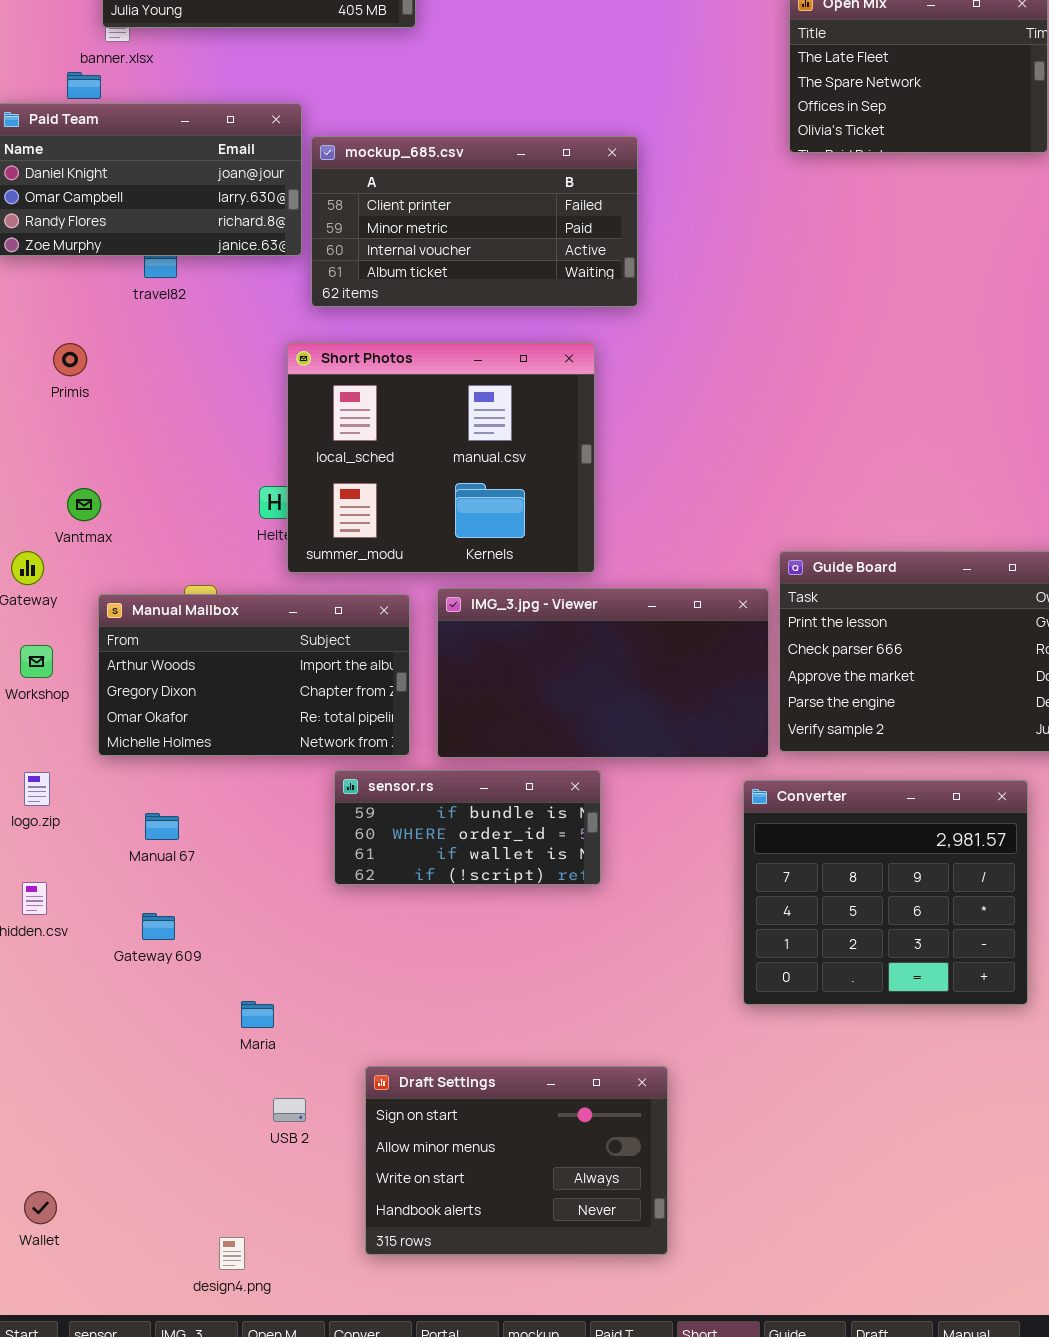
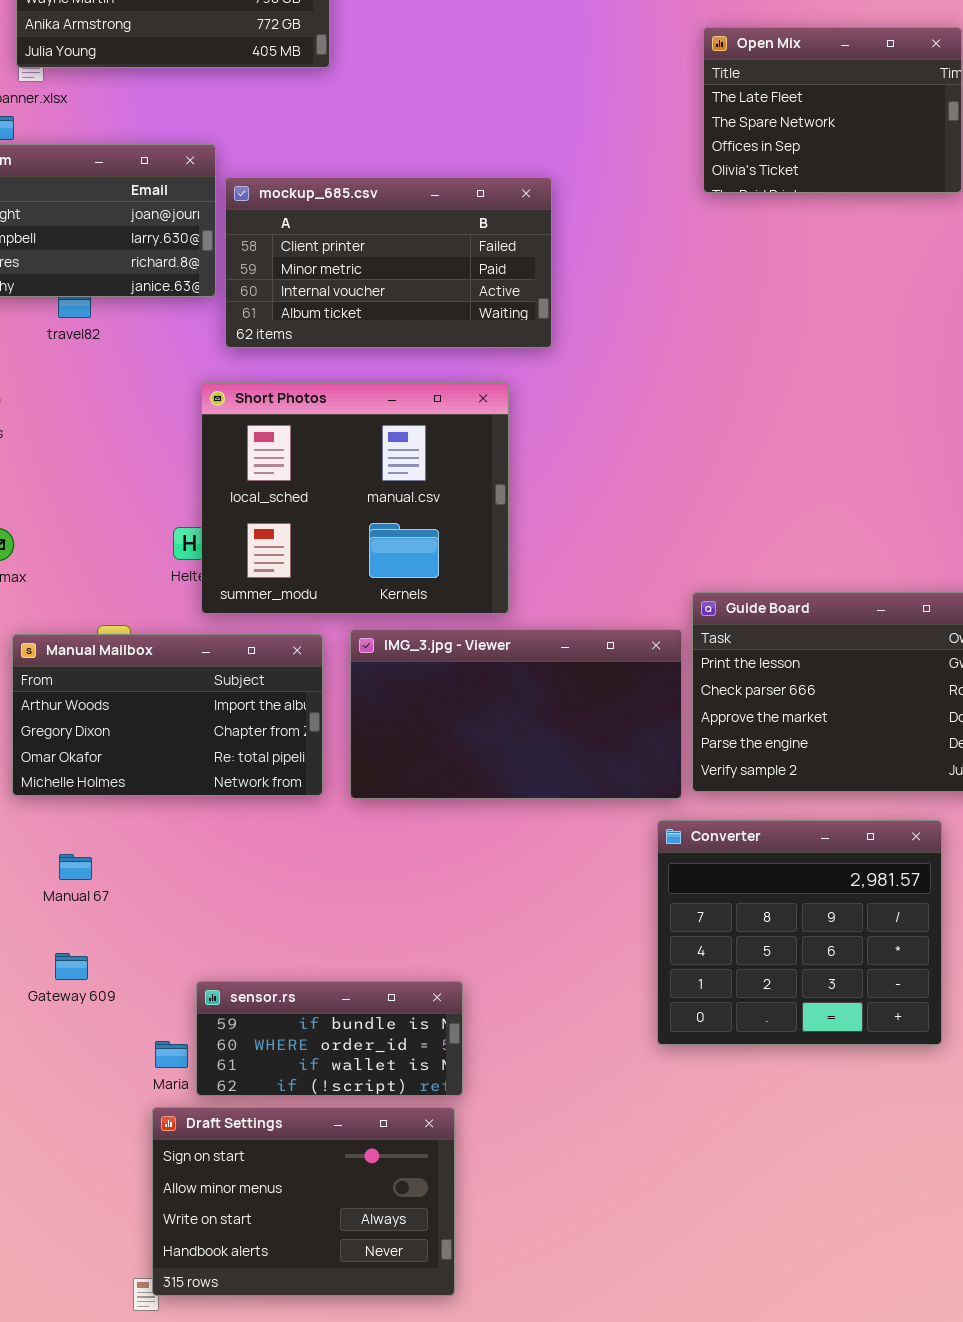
sensor.rs: [334,770,601,885] -> [196,981,463,1096], moved
Draft Settings: [365,1066,668,1255] -> [152,1107,455,1296], moved

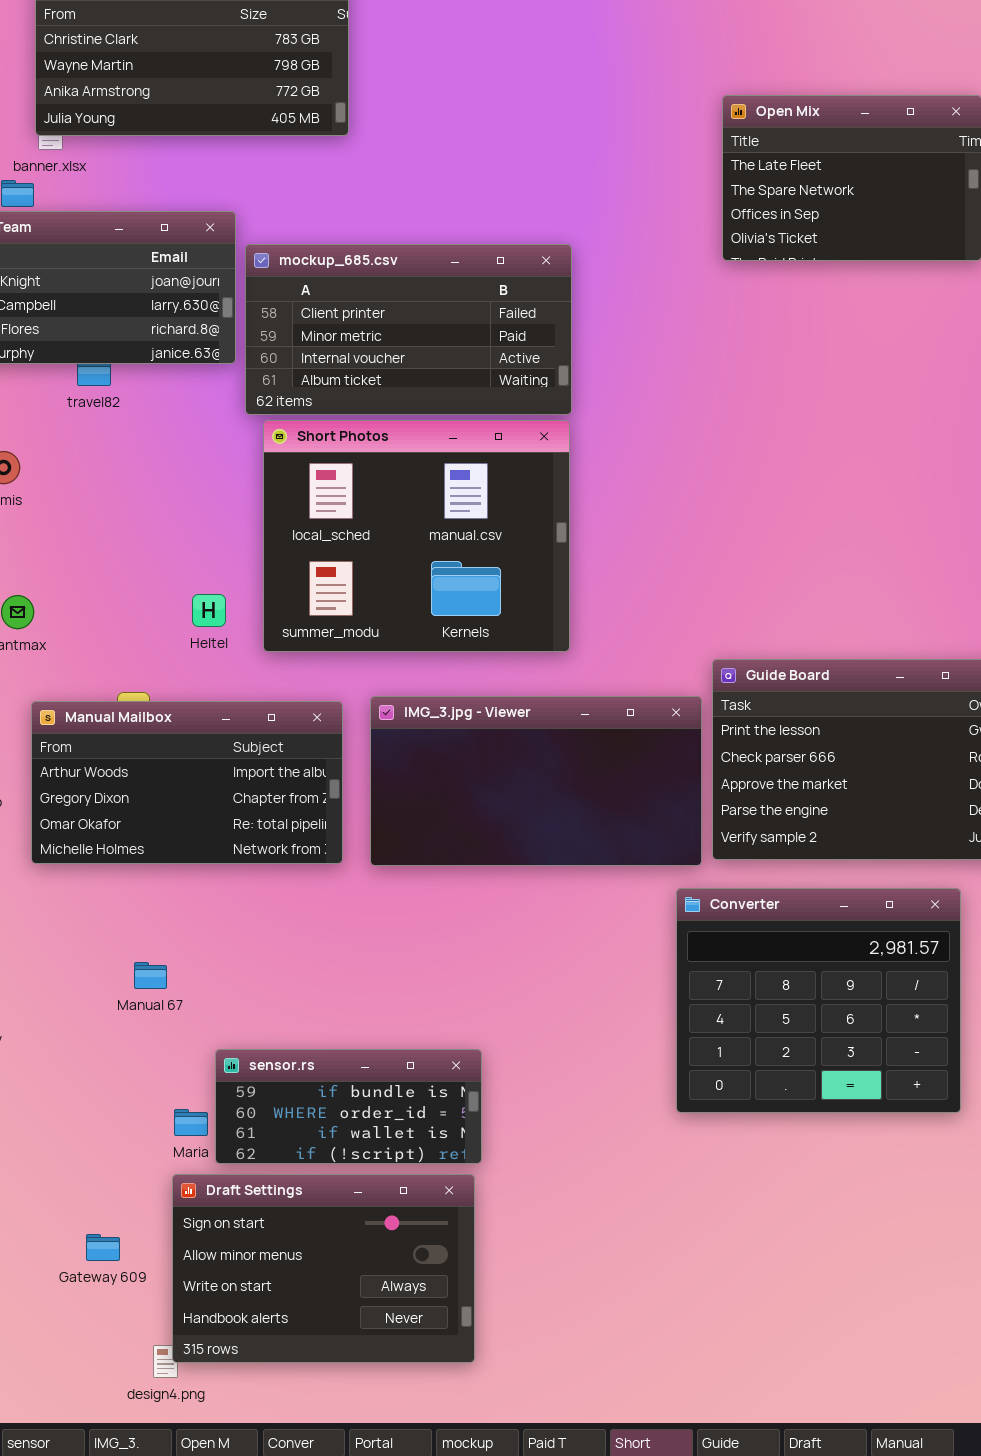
Short Photos: [201,382,509,614] -> [263,420,570,652], moved
Manual 67: [59,854,92,880] -> [134,962,167,989], moved
Gateway 609: [55,953,88,980] -> [86,1234,120,1261], moved

